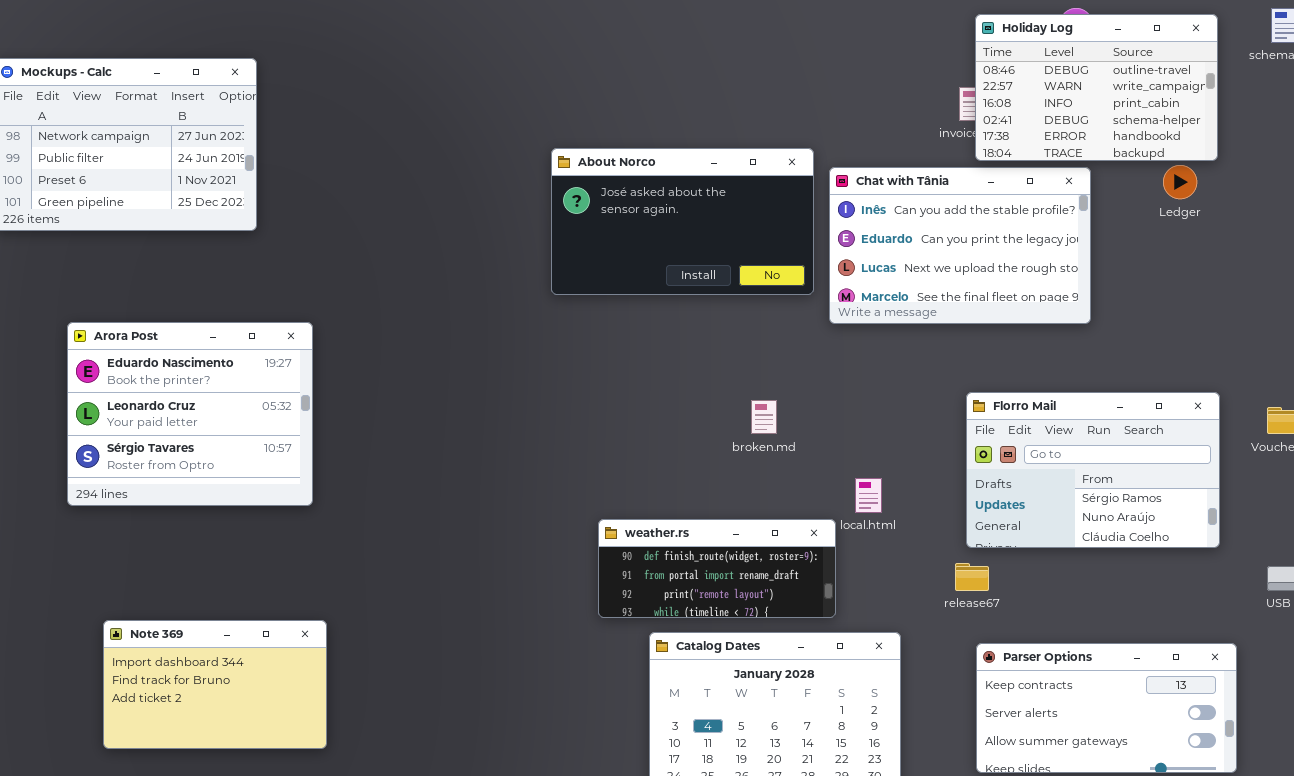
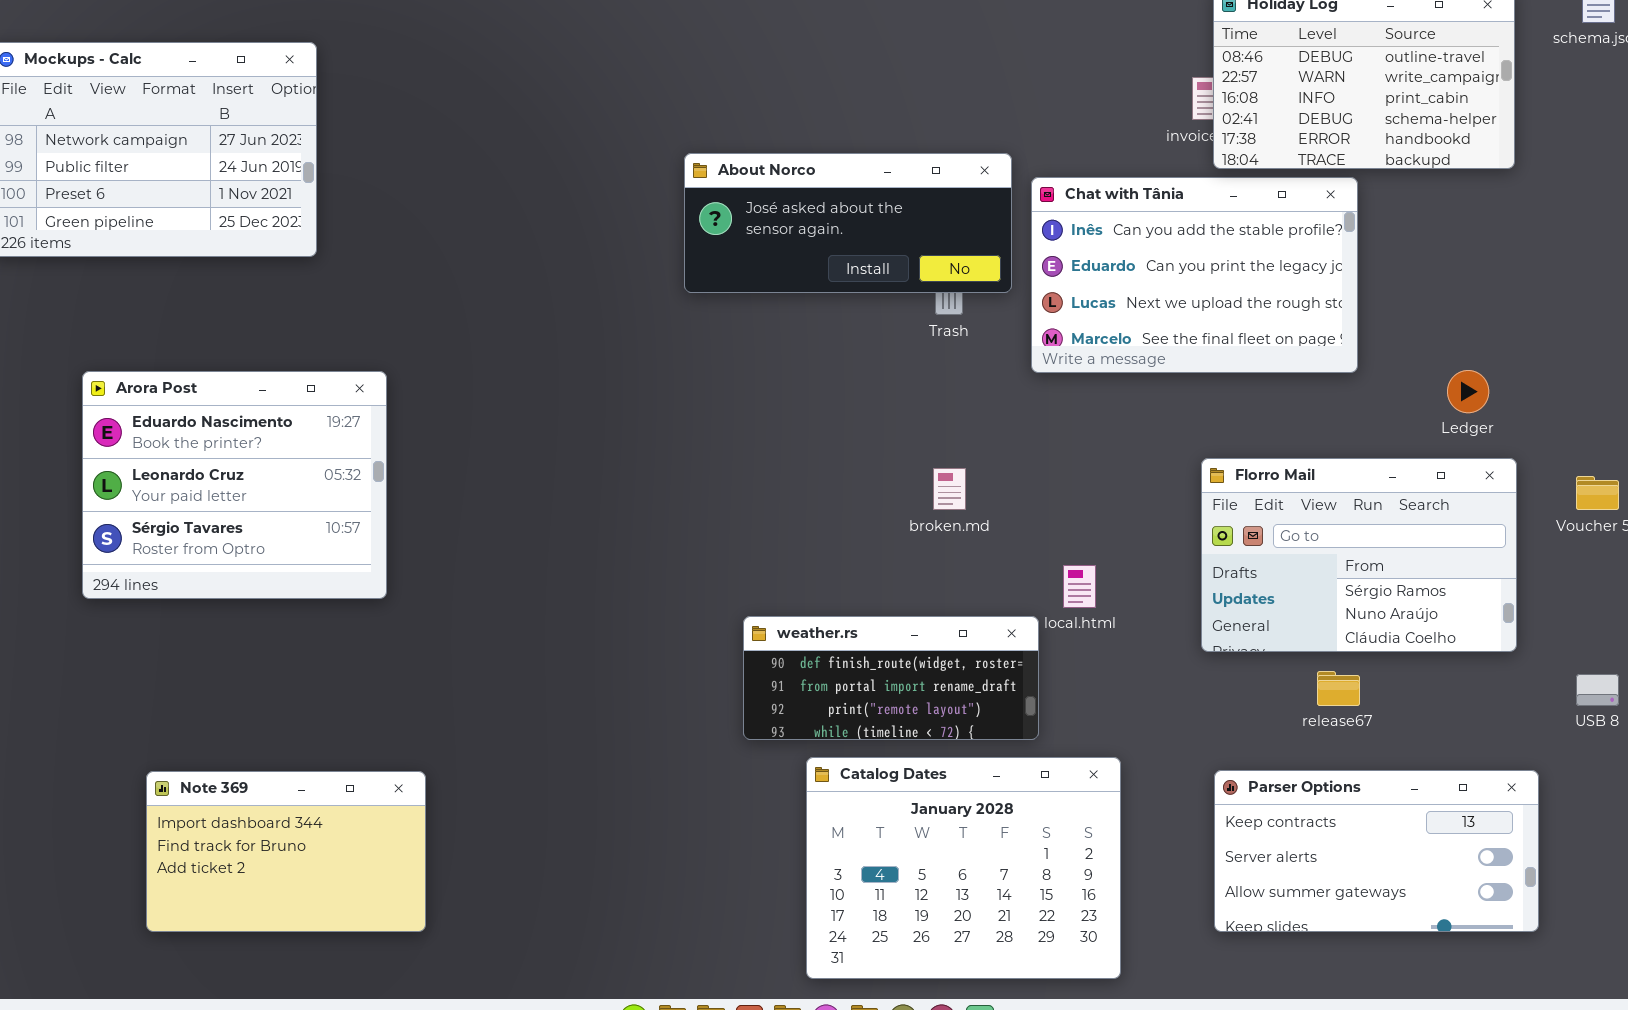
About Norco: [551,148,814,295] -> [684,153,1012,293], resized
Ledger: [1163,165,1197,199] -> [1447,370,1489,413], moved
release67: [955,563,989,591] -> [1317,671,1360,706], moved
Note 369: [103,620,327,749] -> [146,771,426,932], moved

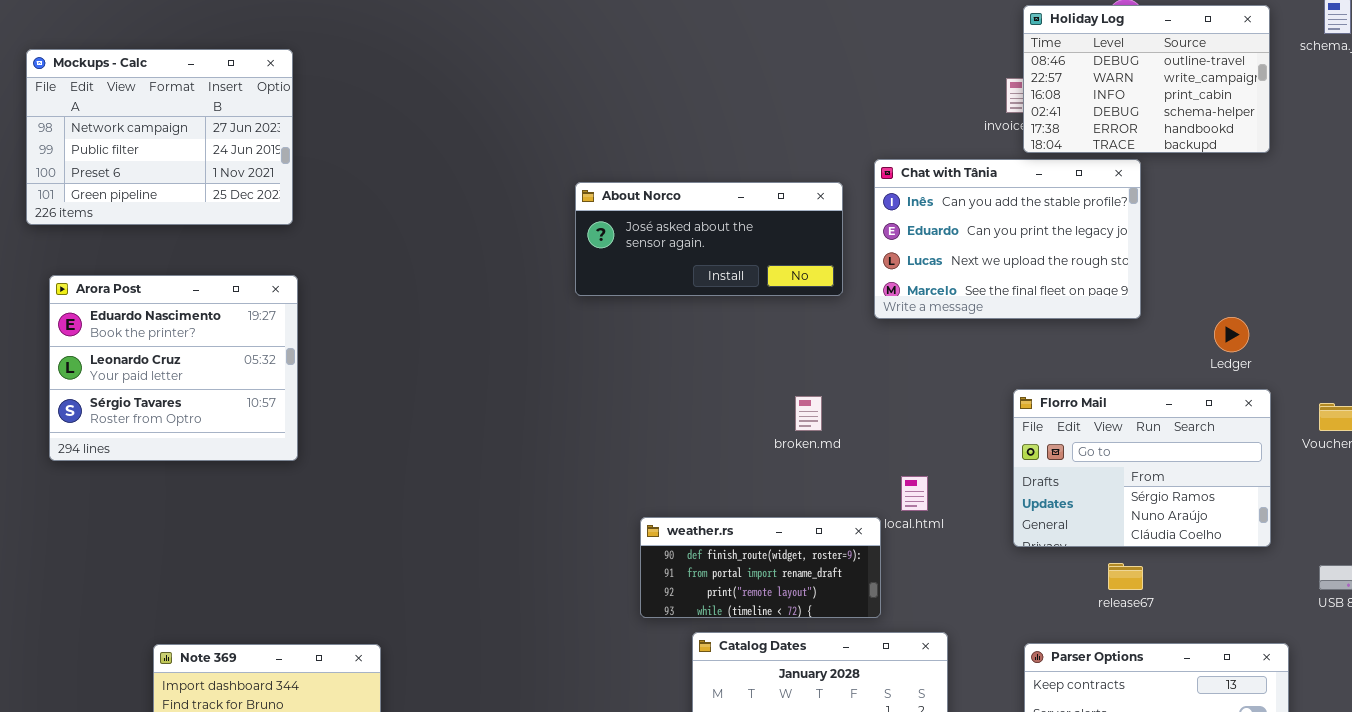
About Norco: [684,153,1012,293] -> [575,182,843,296], moved
Arora Post: [82,371,387,599] -> [49,275,298,461], moved

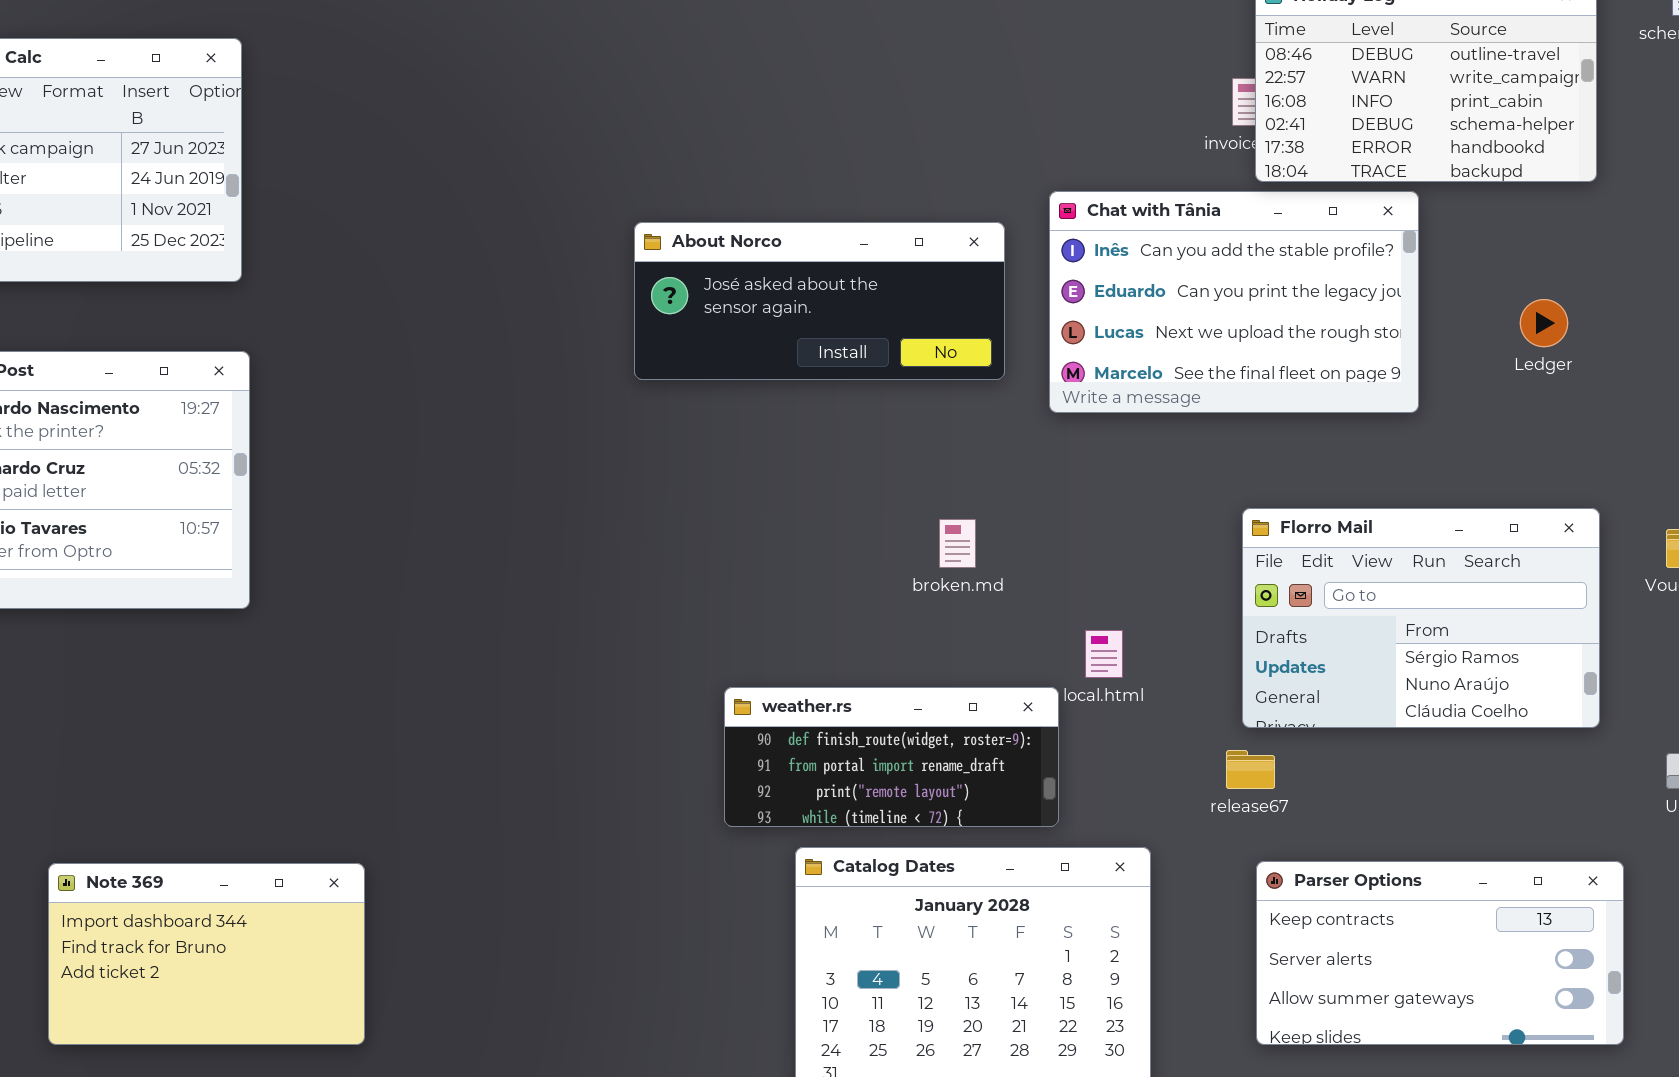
Ledger: [1214,317,1249,352] -> [1520,299,1568,347], moved
release67: [1108,563,1143,590] -> [1226,750,1275,789], moved

